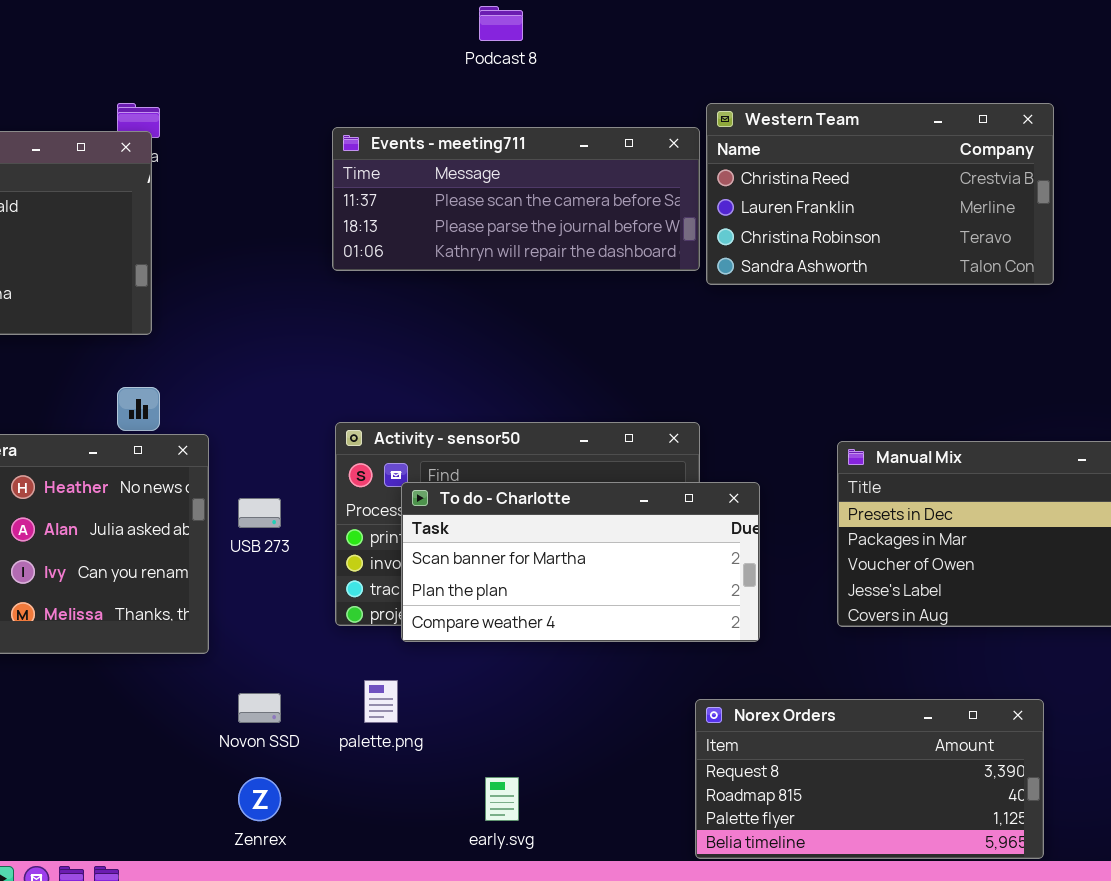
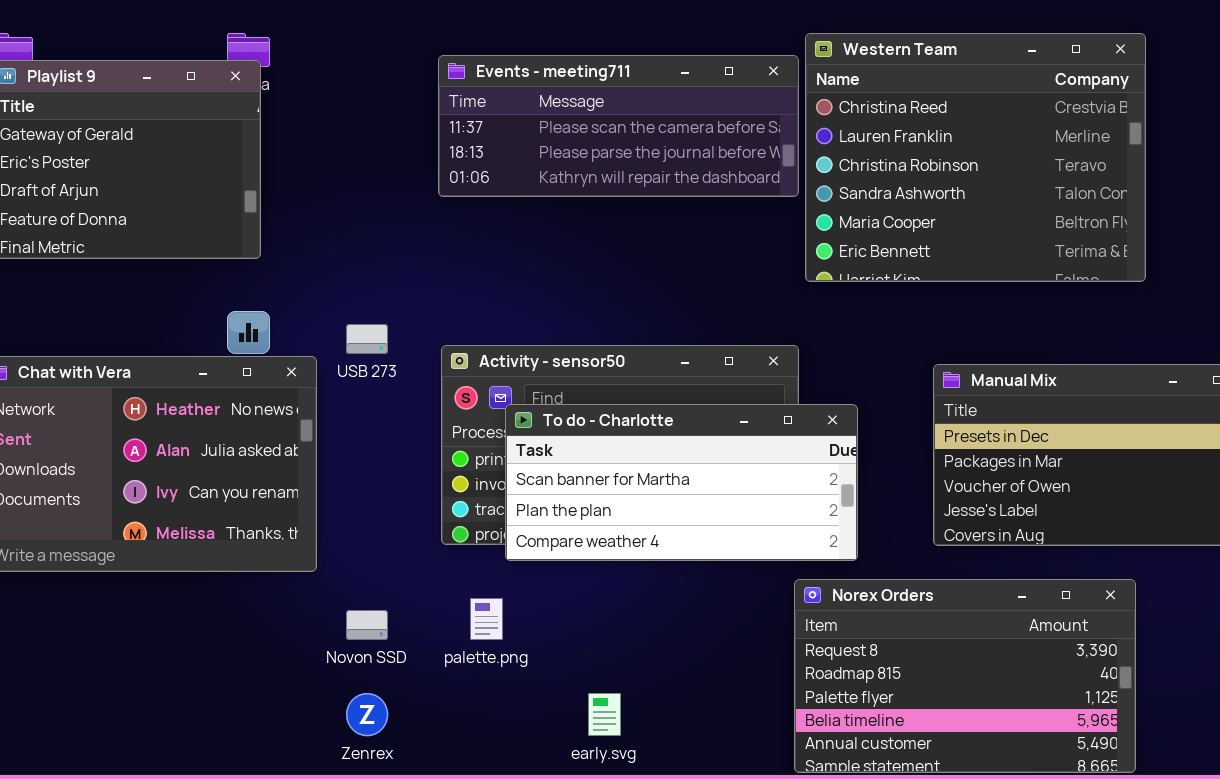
Western Team: [706,103,1054,285] -> [805,33,1146,282], resized
USB 273: [238,498,281,528] -> [346,324,388,354], moved
Norex Orders: [695,699,1044,859] -> [794,579,1136,773], resized

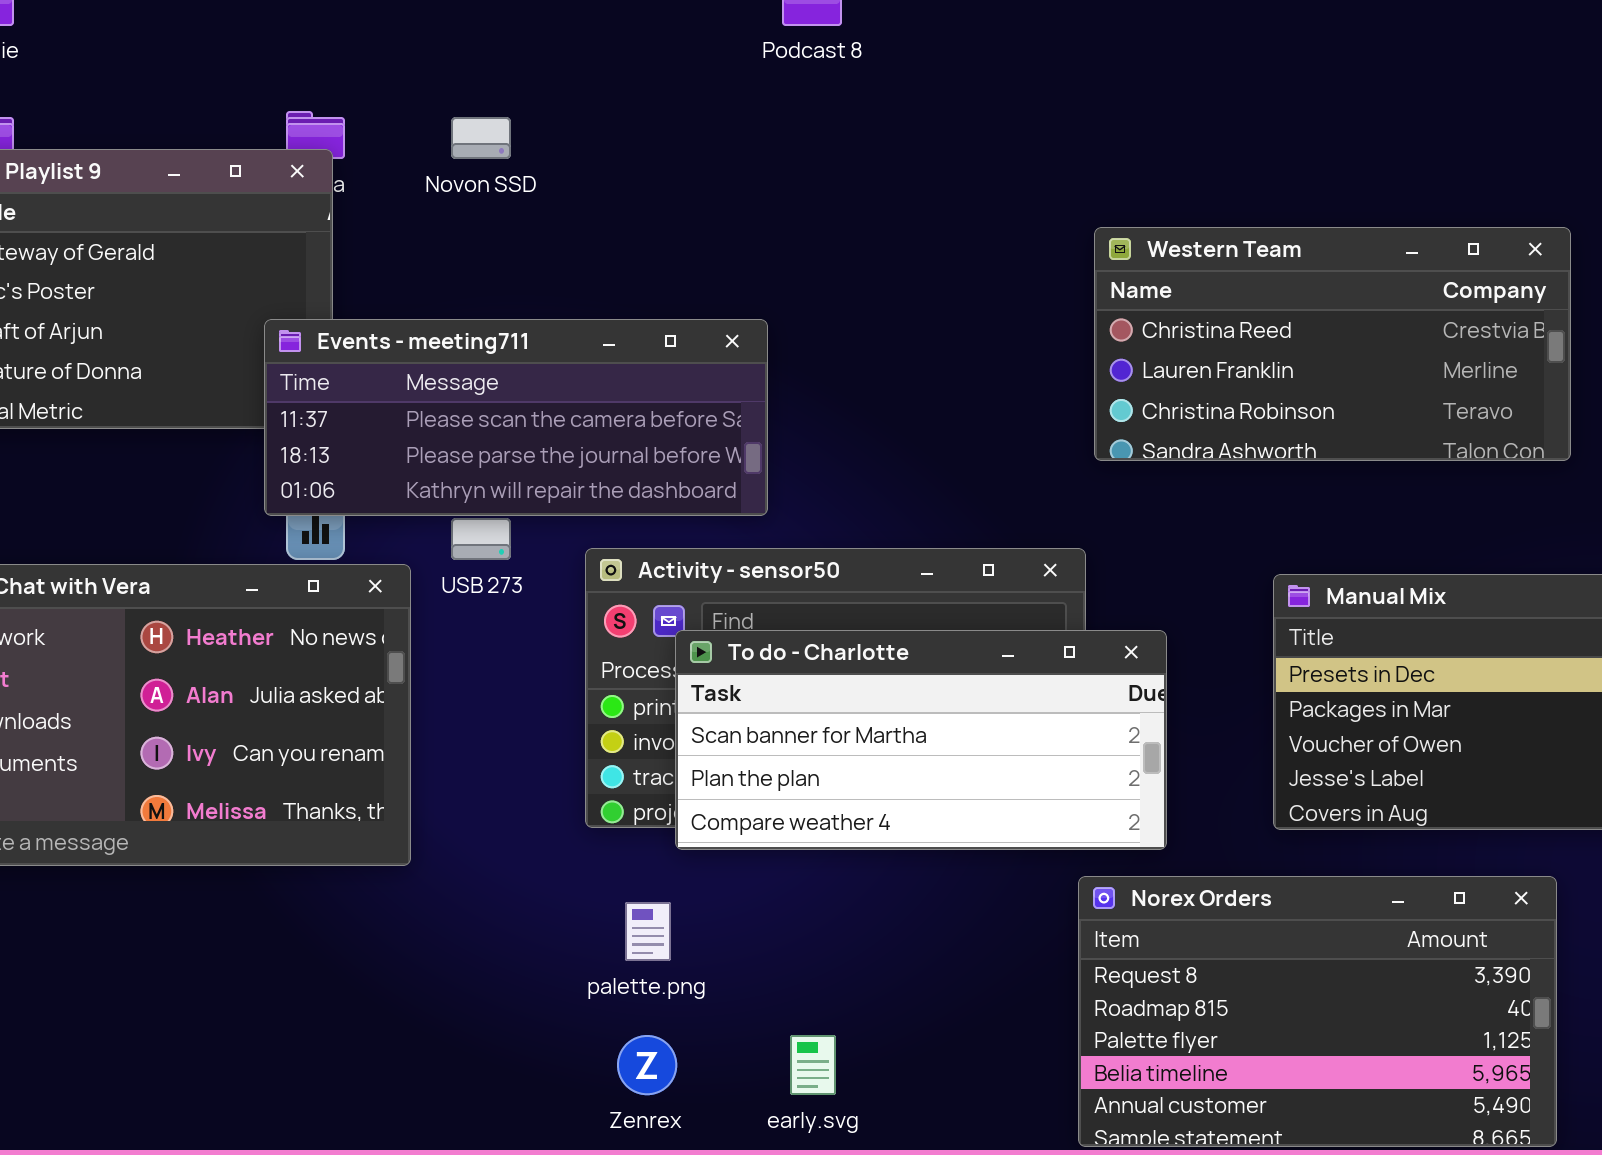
Western Team: [805,33,1146,282] -> [1094,227,1571,461], resized
Events - meeting711: [438,55,799,197] -> [264,319,768,516], moved
Novon SSD: [346,610,388,640] -> [451,117,511,159], moved
Zenrex: [346,693,388,736] -> [617,1035,677,1095], moved

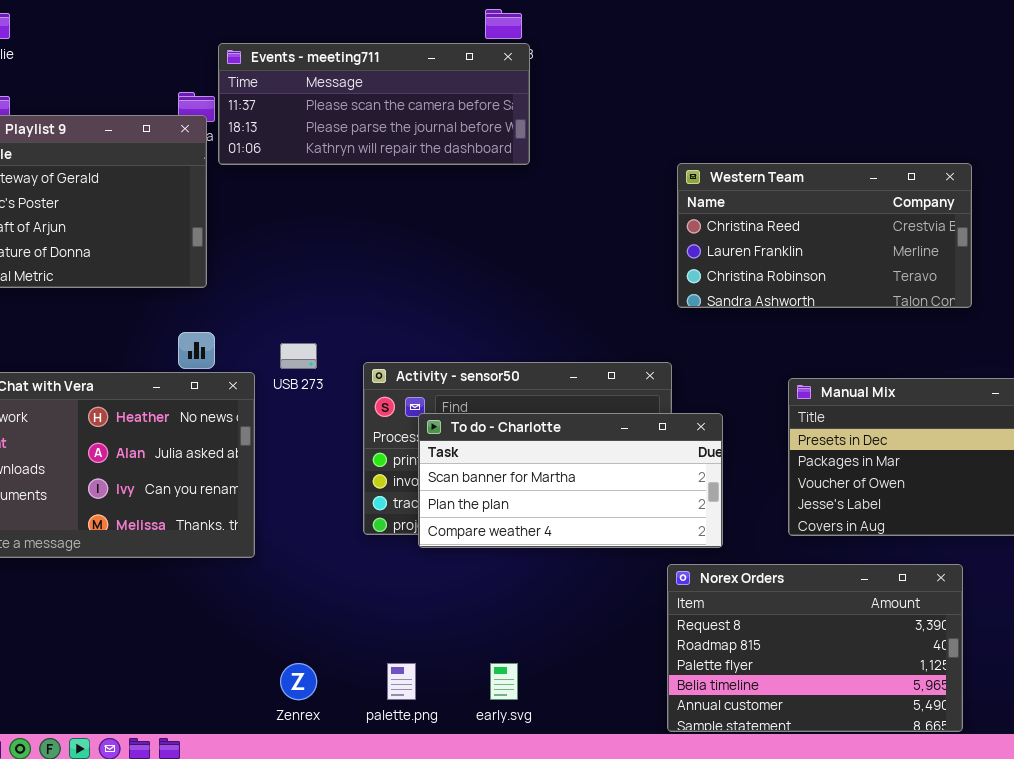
Events - meeting711: [264,319,768,516] -> [218,43,530,165], moved
palette.png: [625,902,671,961] -> [387,663,416,700], moved
Zenrex: [617,1035,677,1095] -> [280,663,317,700], moved

